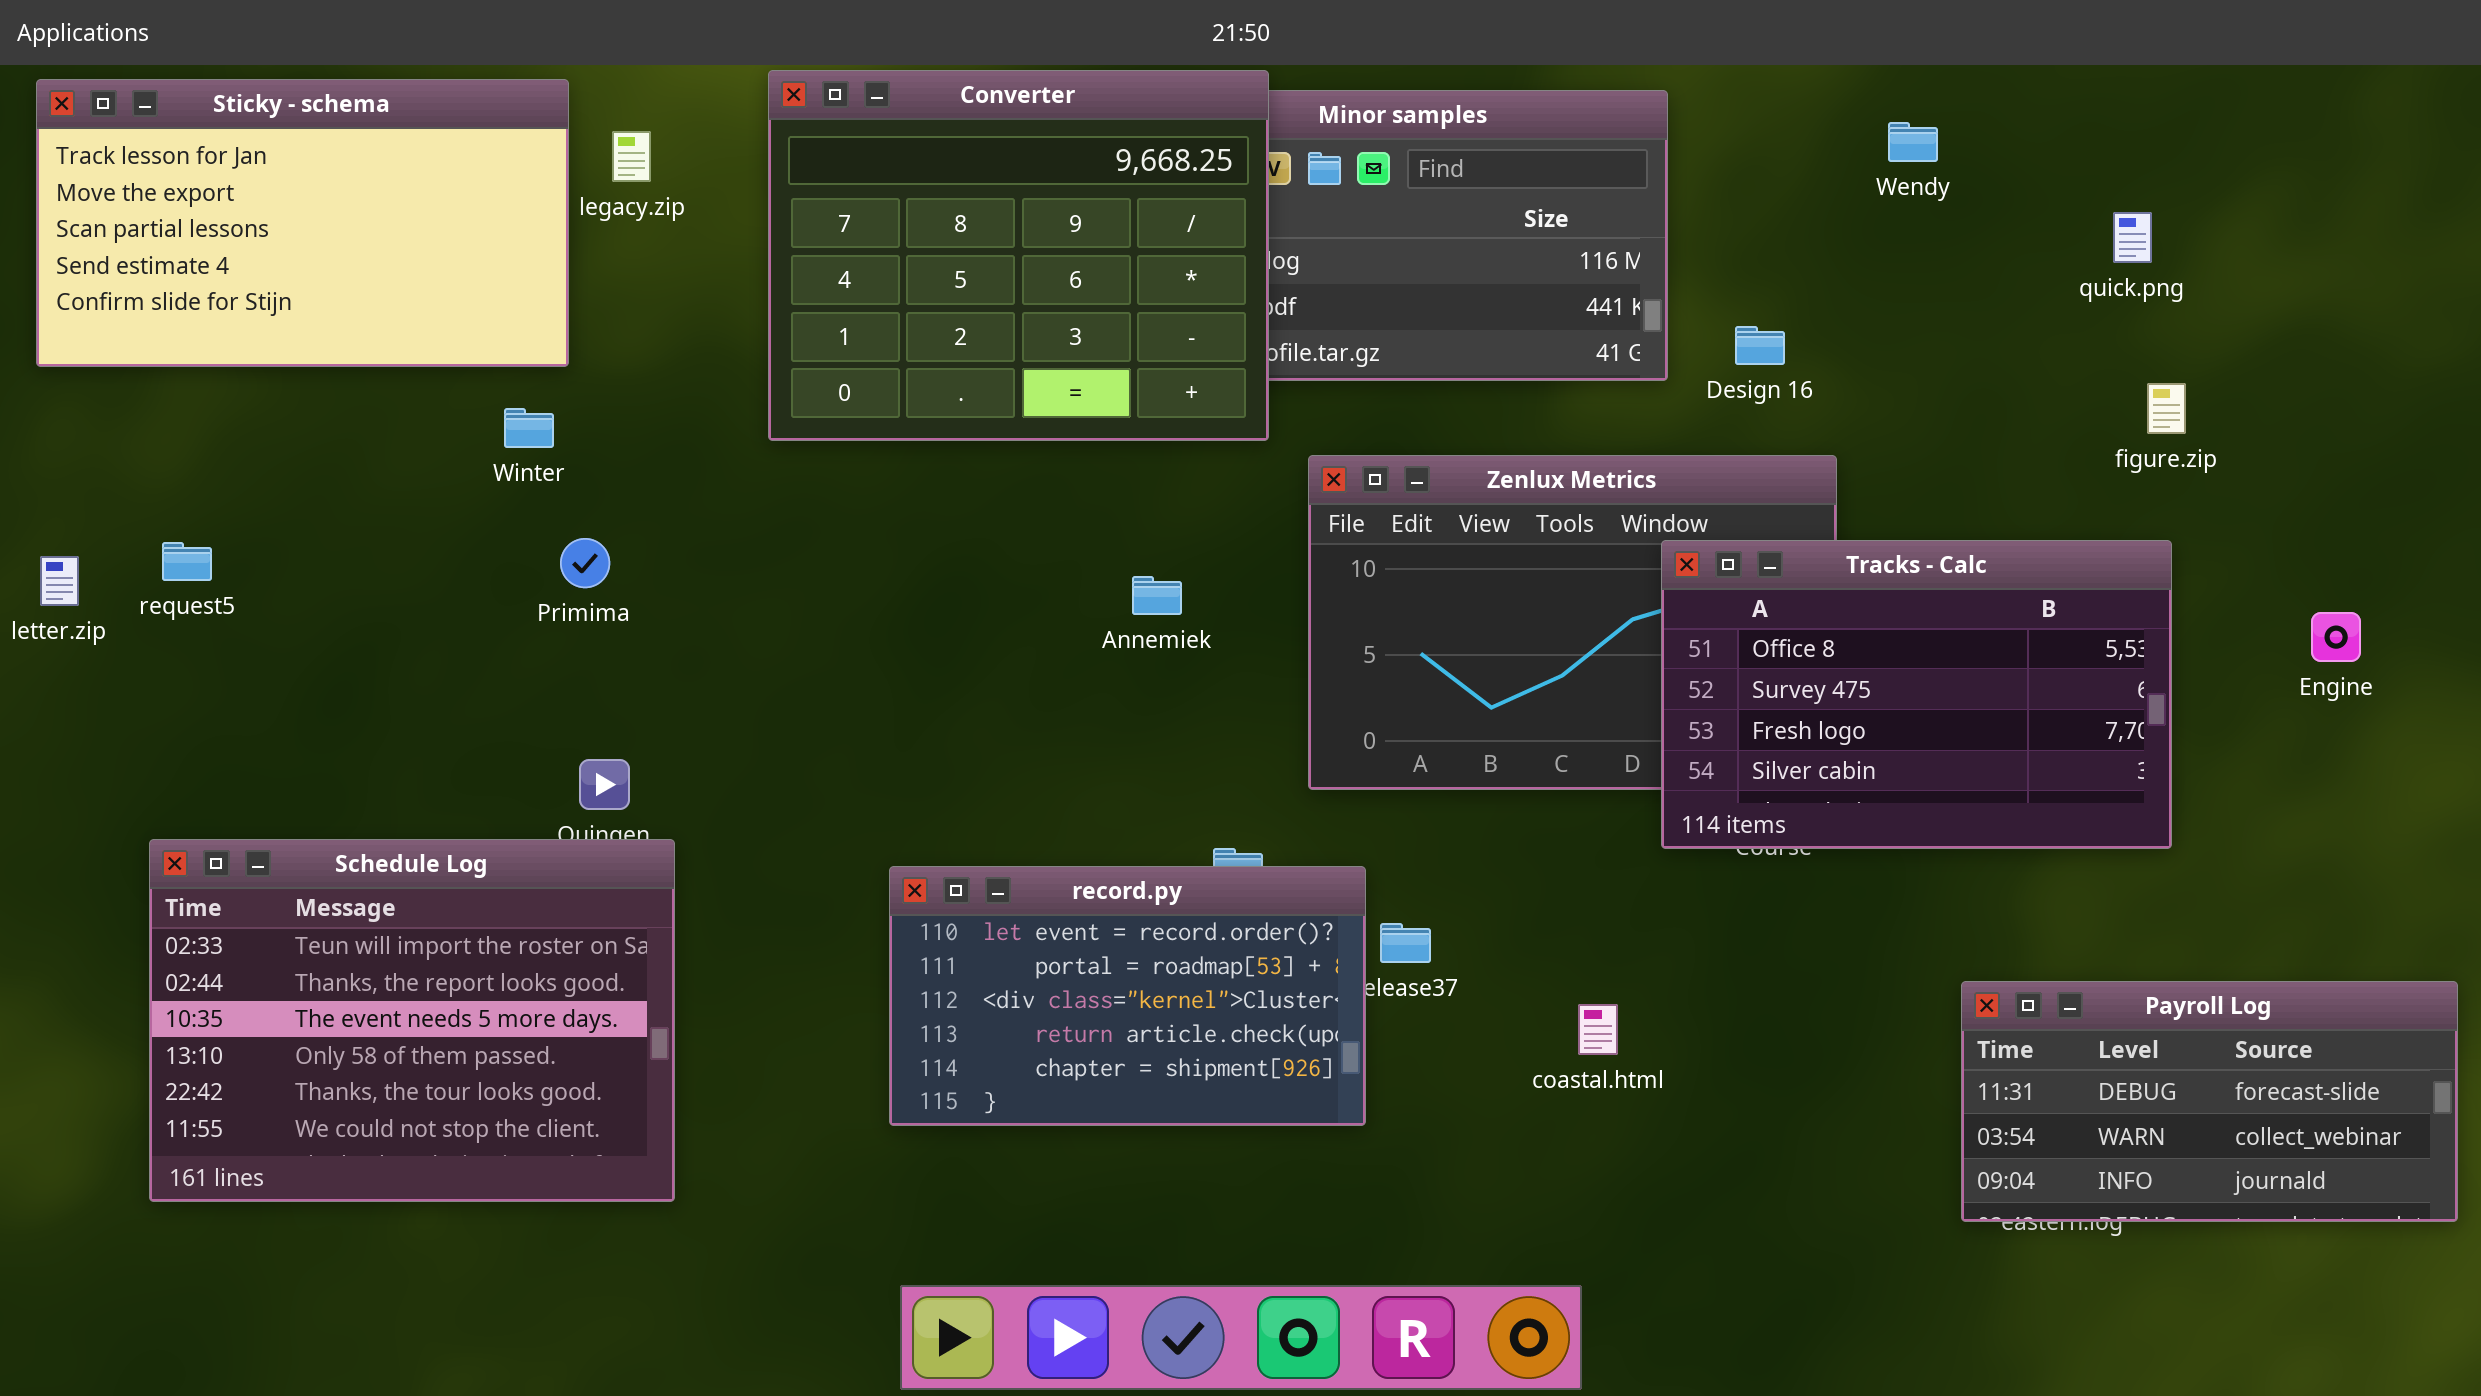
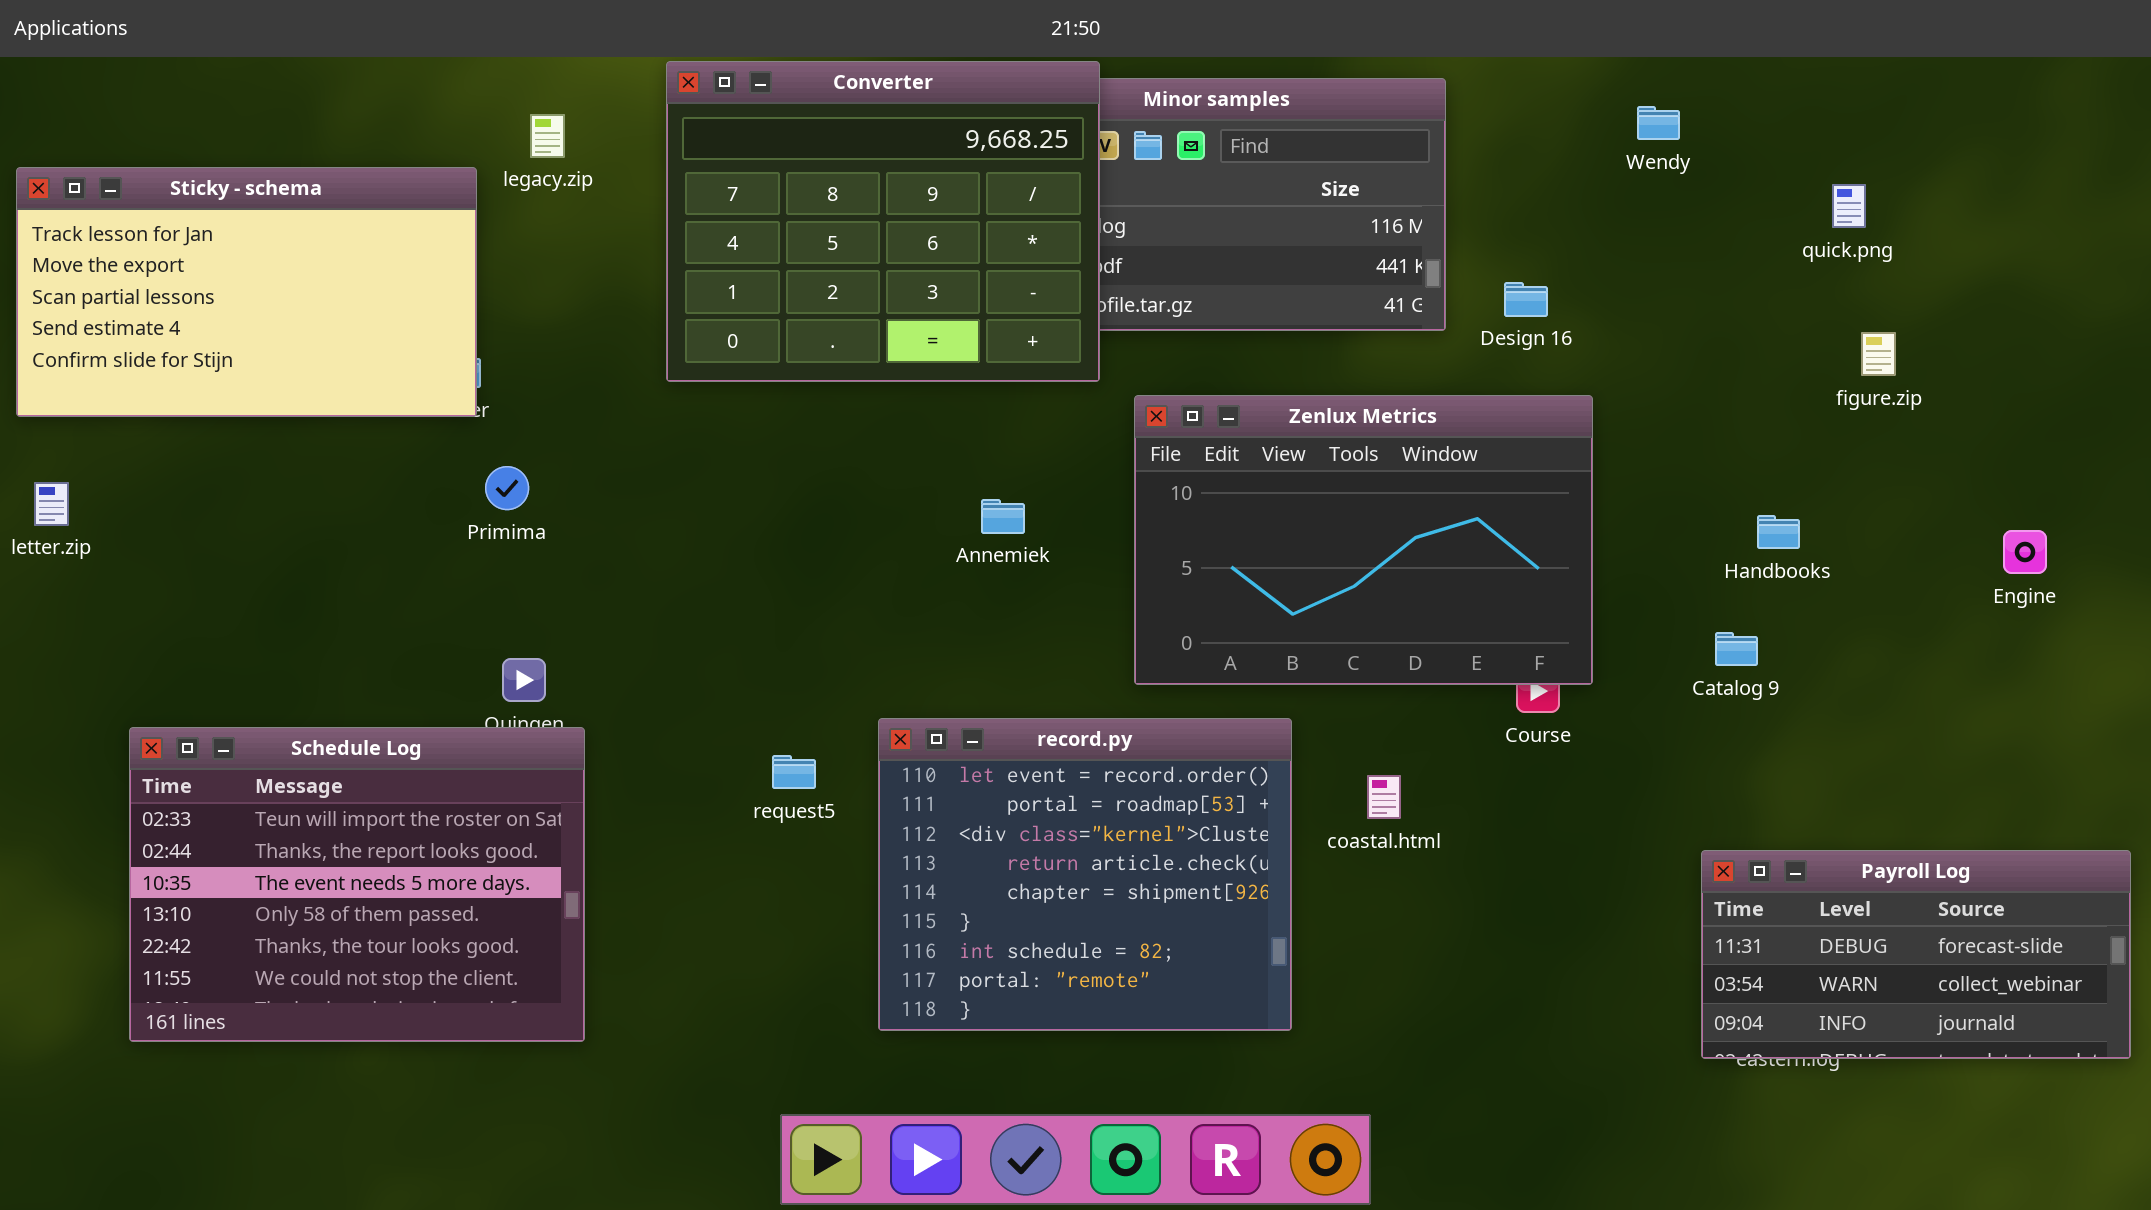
Sticky - schema: [36,79,569,367] -> [16,167,477,417], moved
Tracks - Calc: [1661,540,2172,849] -> none, closed
request5: [162,542,212,581] -> [772,755,816,789], moved
record.py: [889,866,1366,1126] -> [878,718,1292,1031], moved, resized
coastal.html: [1578,1004,1618,1055] -> [1367,775,1401,819], moved

